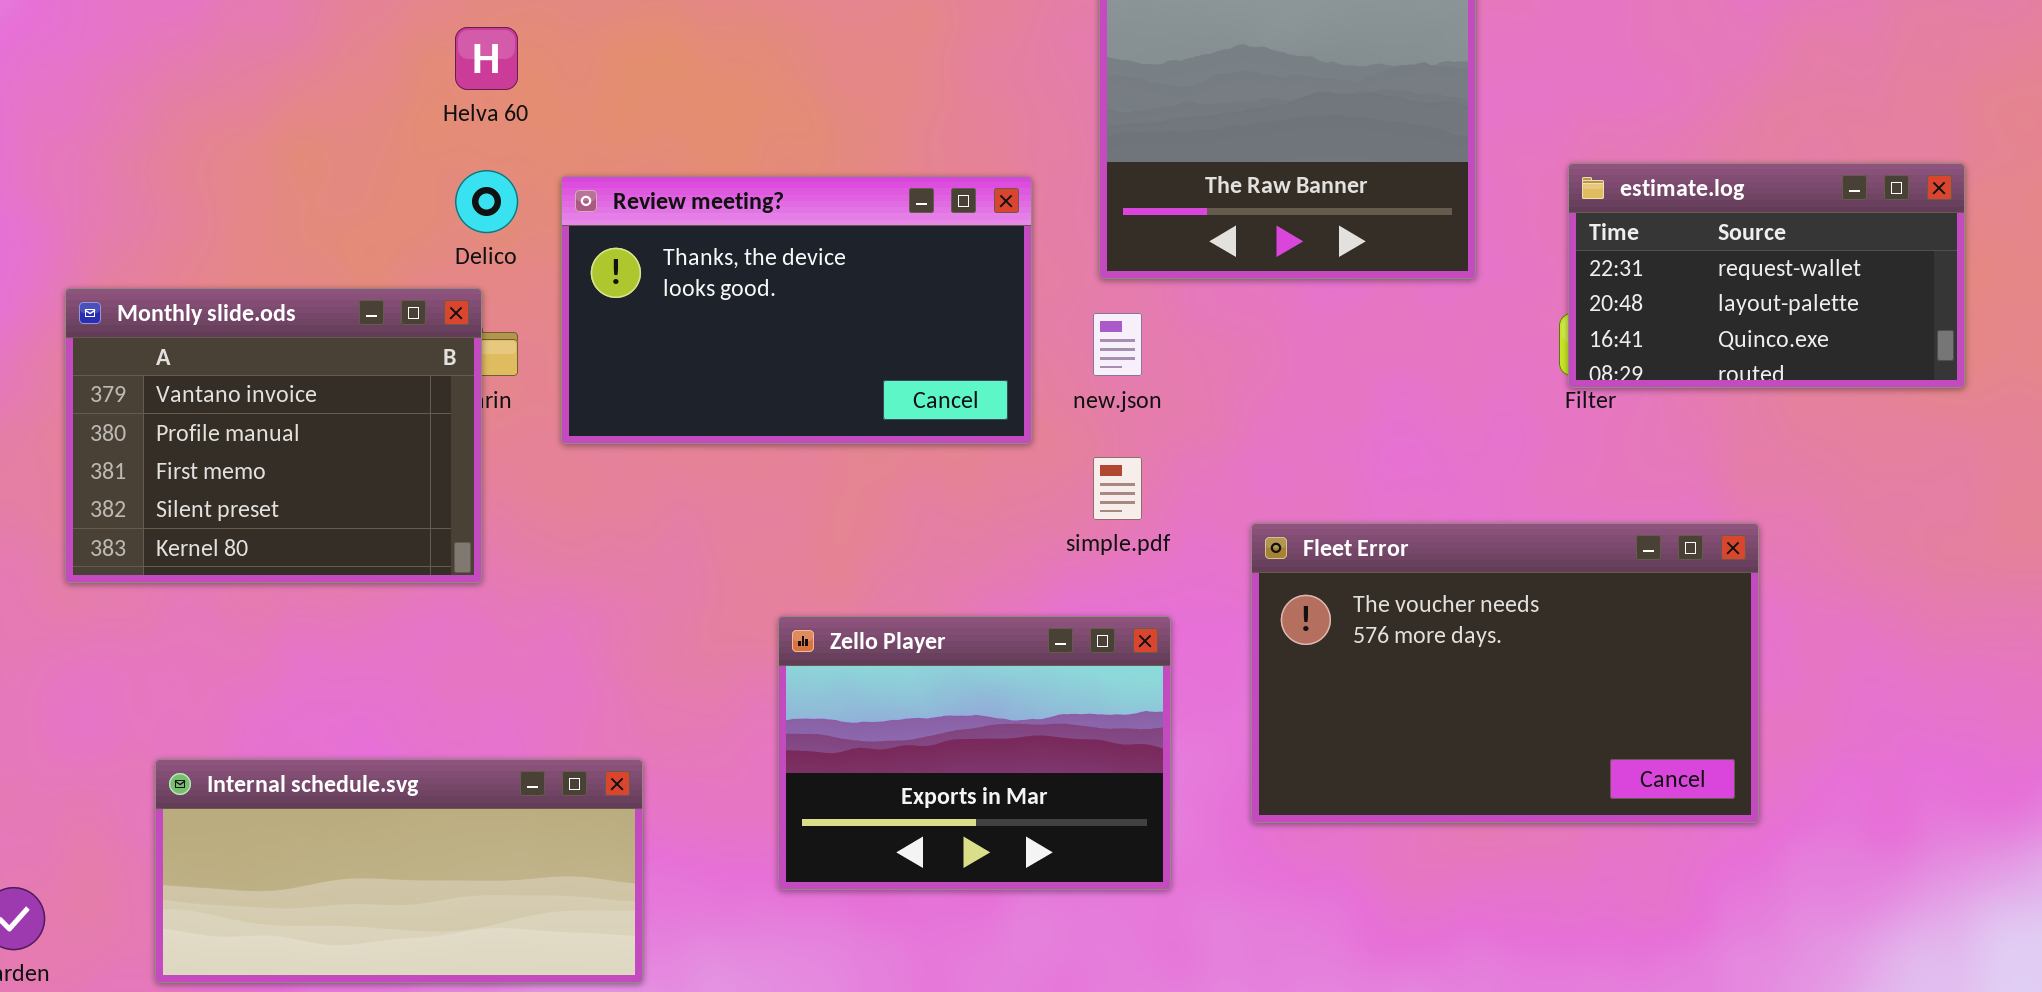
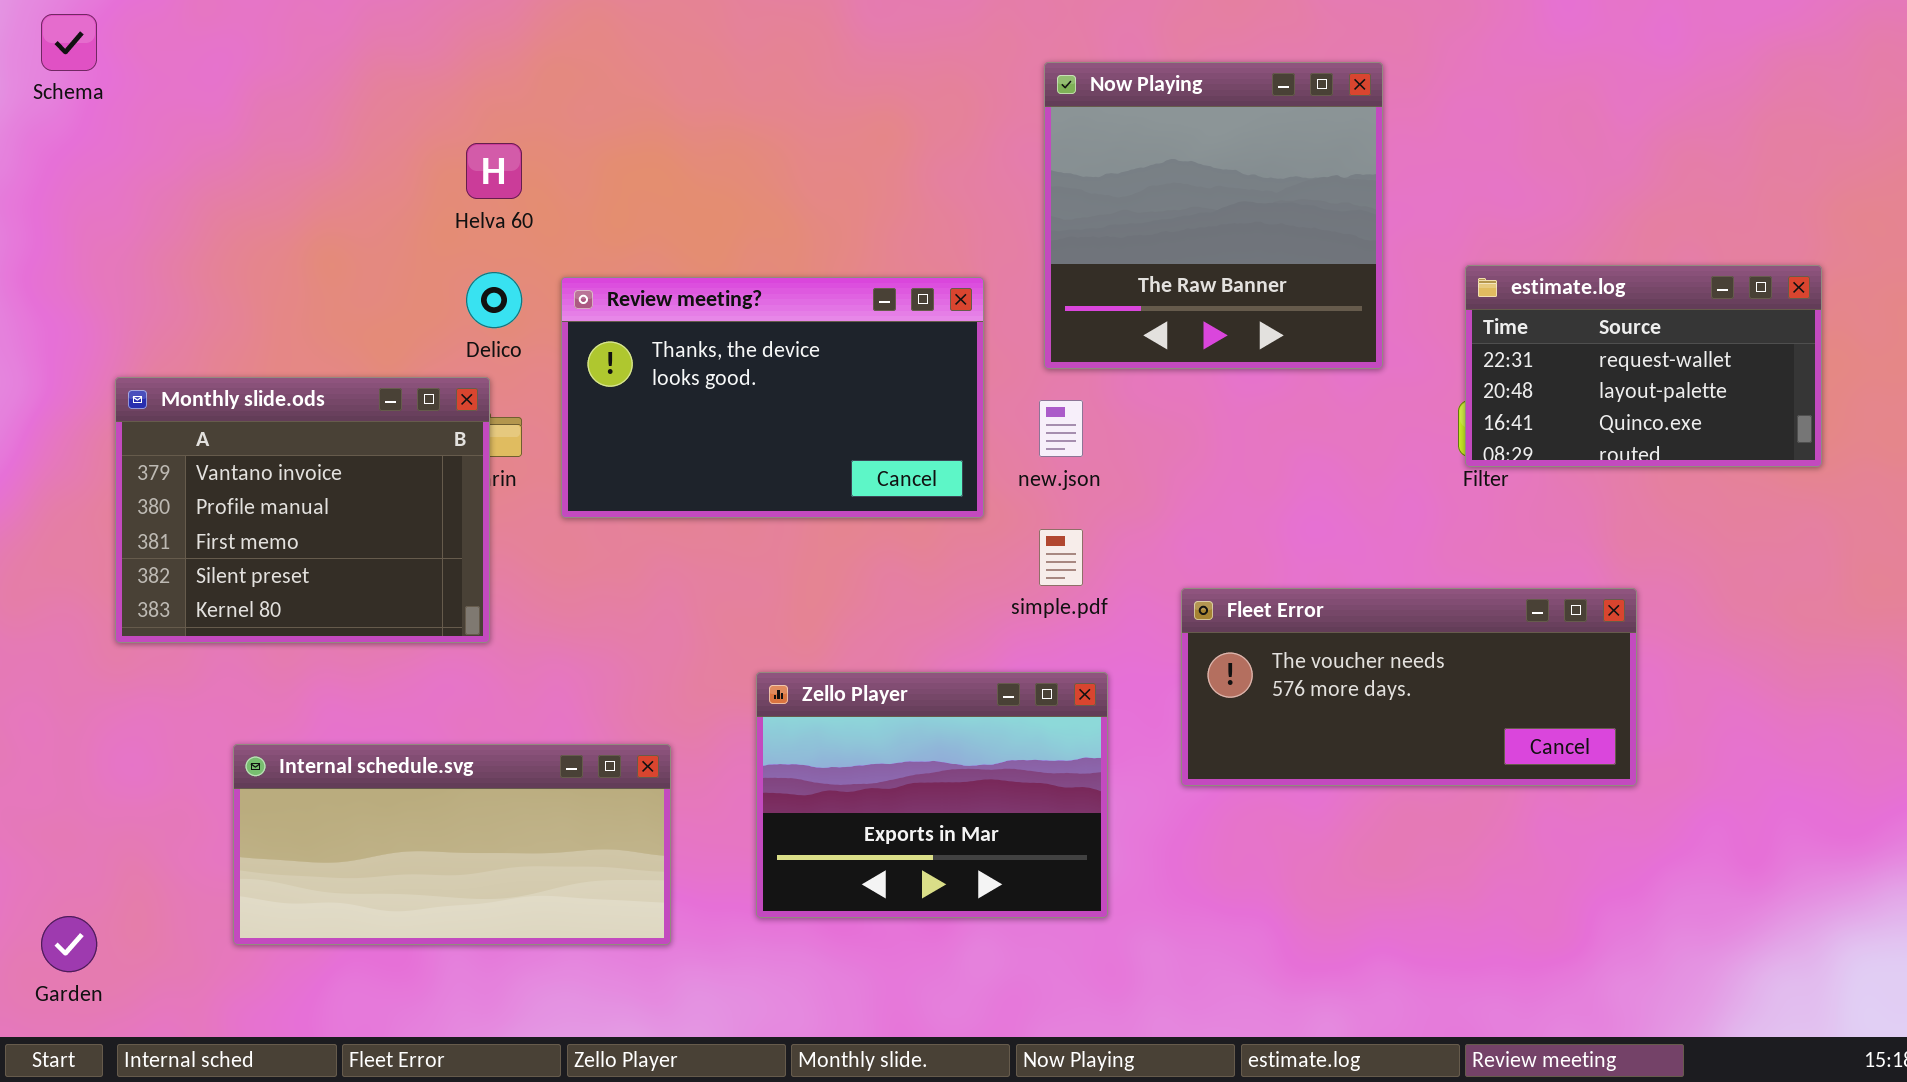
Fleet Error: [1251,523,1759,823] -> [1181,588,1637,786], resized
Internal schedule.svg: [155,759,643,983] -> [233,744,671,945], moved

